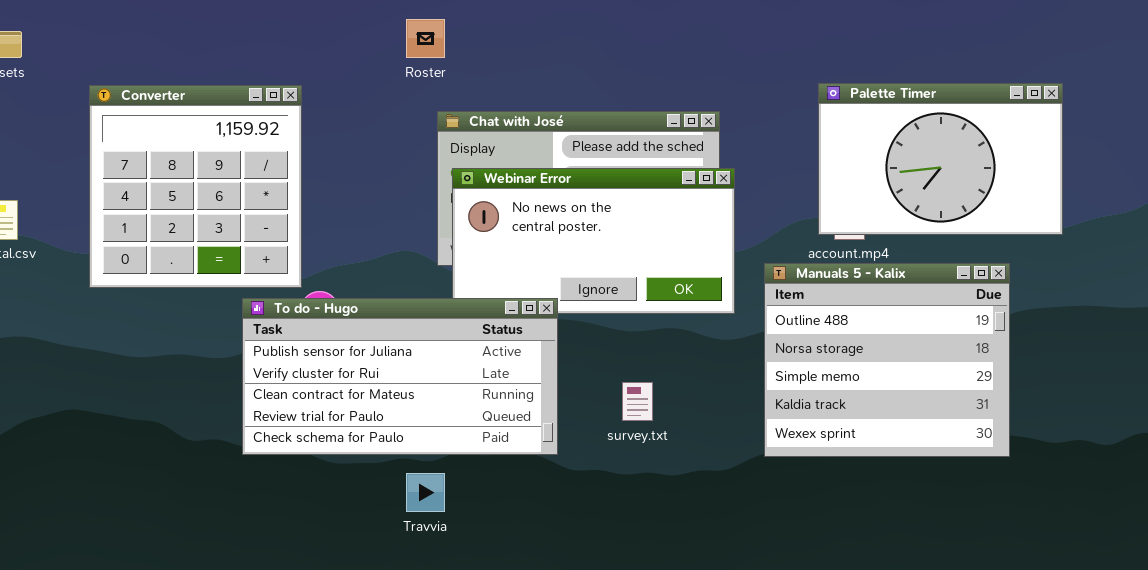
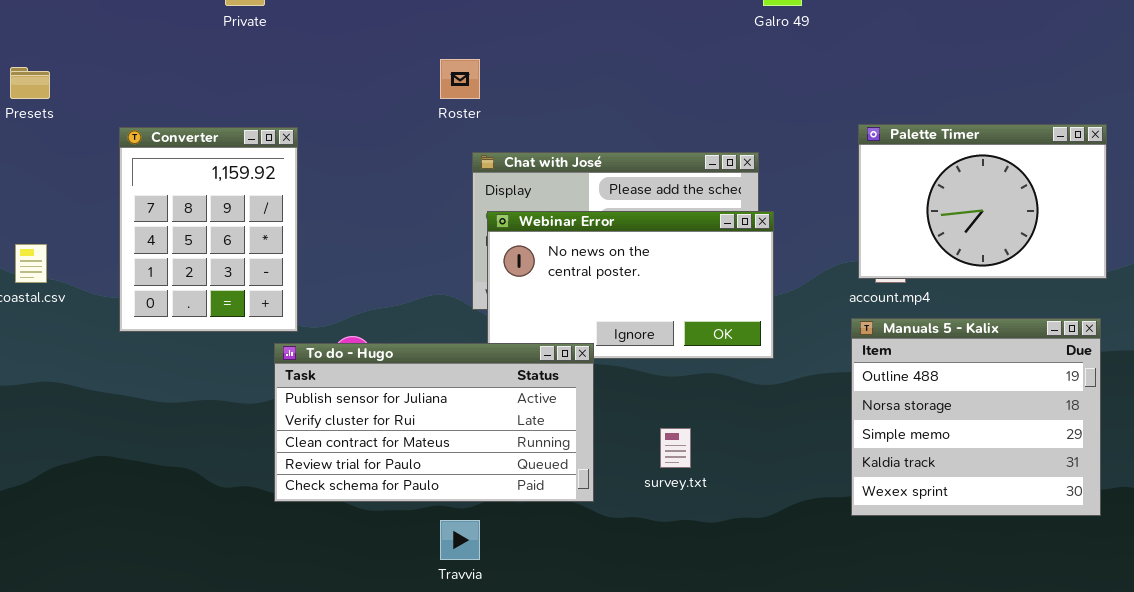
Converter: [89,85,302,288] -> [119,127,298,332], resized
Manuals 5 - Kalix: [764,263,1010,457] -> [851,318,1101,516], moved

